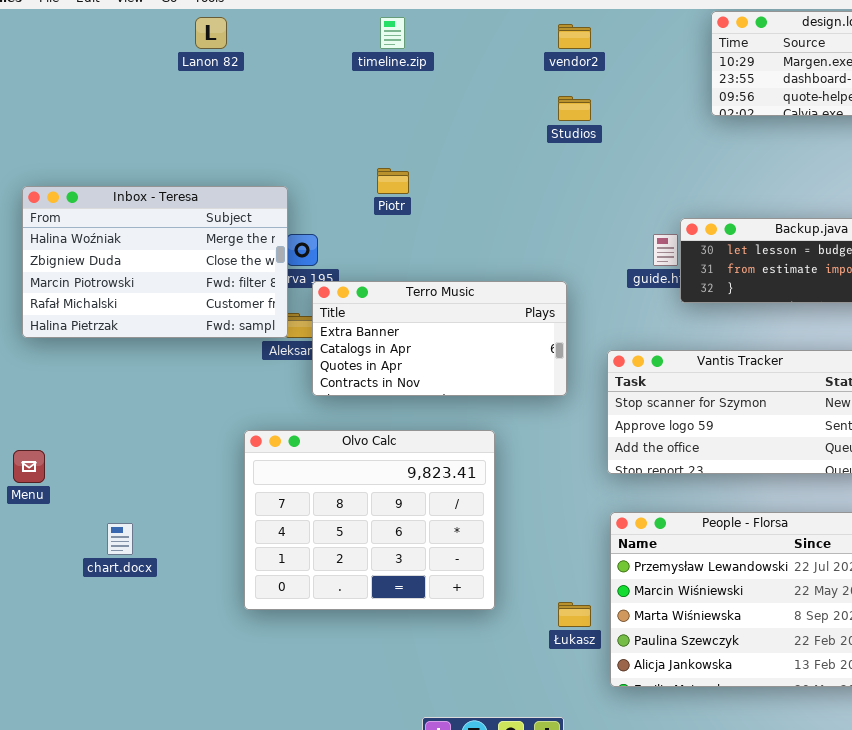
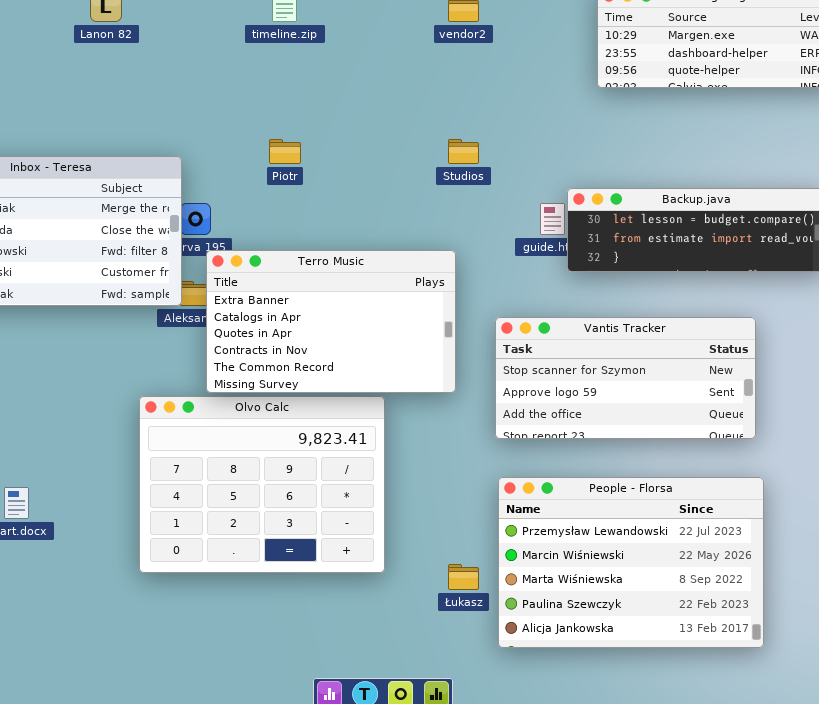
Studios: [558,96,591,121] -> [448,139,479,164], moved
Terro Music: [312,281,567,396] -> [206,250,456,393], resized

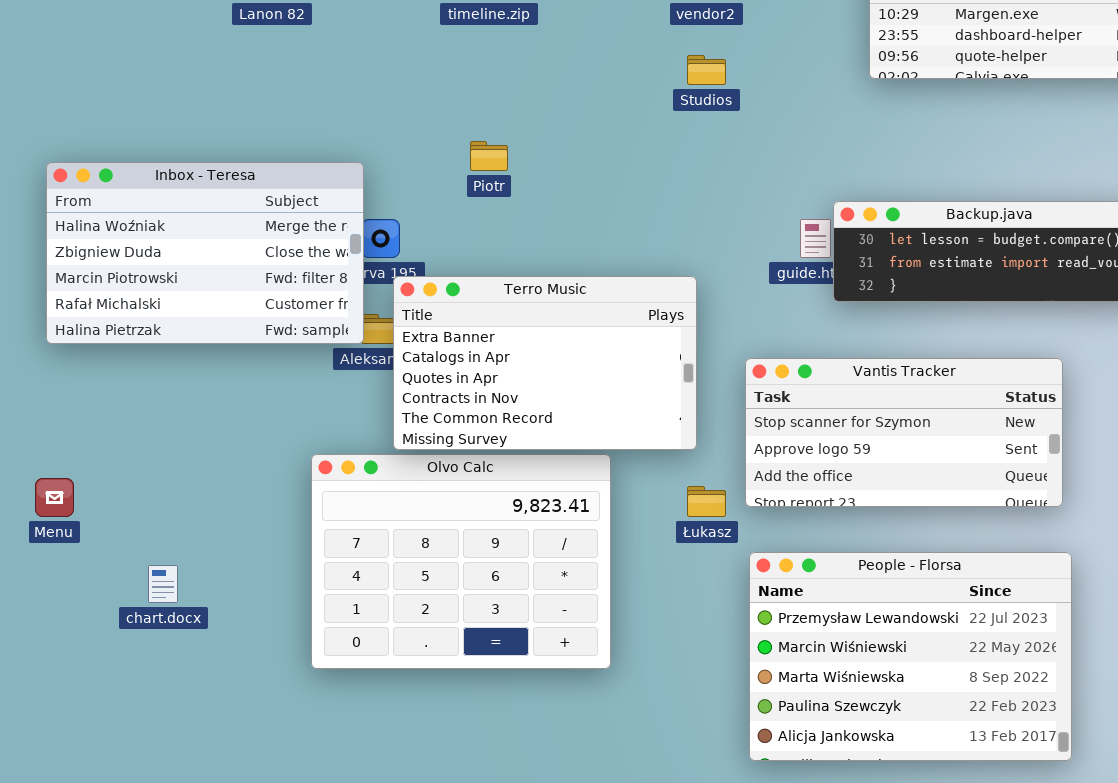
Studios: [448,139,479,164] -> [687,55,726,85], moved
Łukasz: [448,564,479,590] -> [687,486,726,517], moved

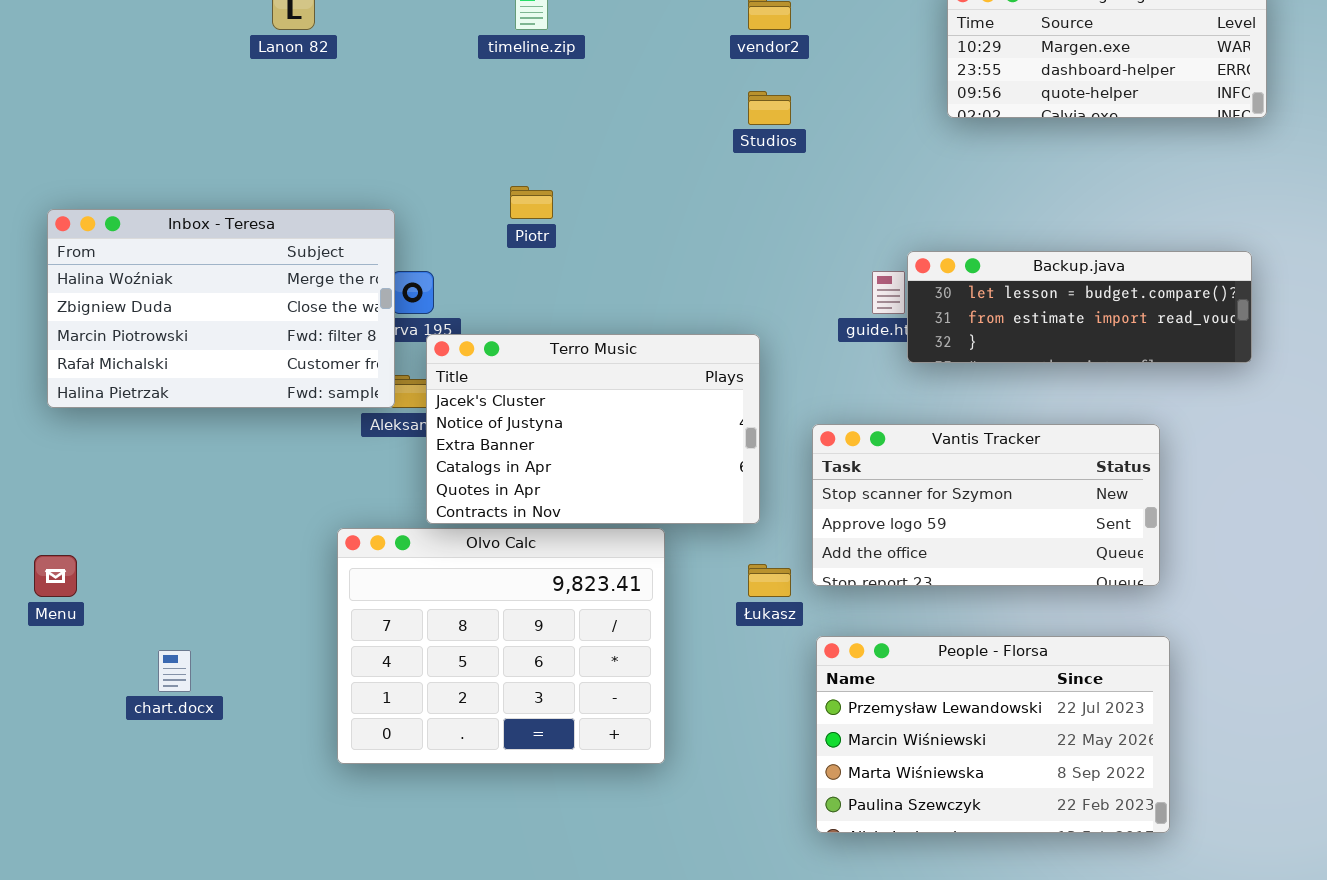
Terro Music: [393,276,697,450] -> [426,334,760,524], scrolled up 2 rows
People - Florsa: [749,552,1072,761] -> [816,636,1170,833], resized

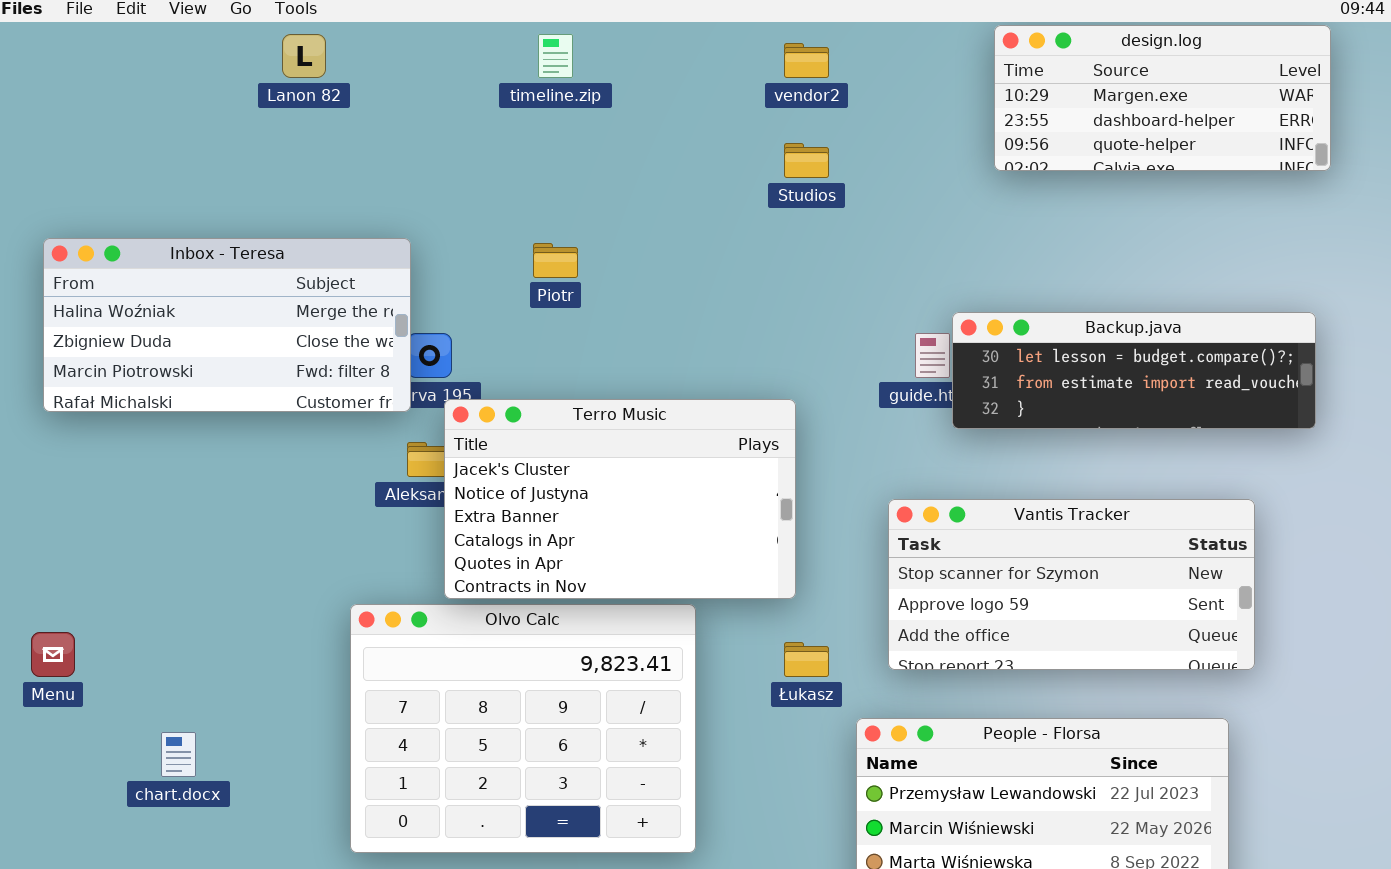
Inbox - Teresa: [47,209,395,408] -> [43,238,411,412], moved, resized
Vantis Tracker: [812,424,1160,586] -> [888,499,1255,670], moved

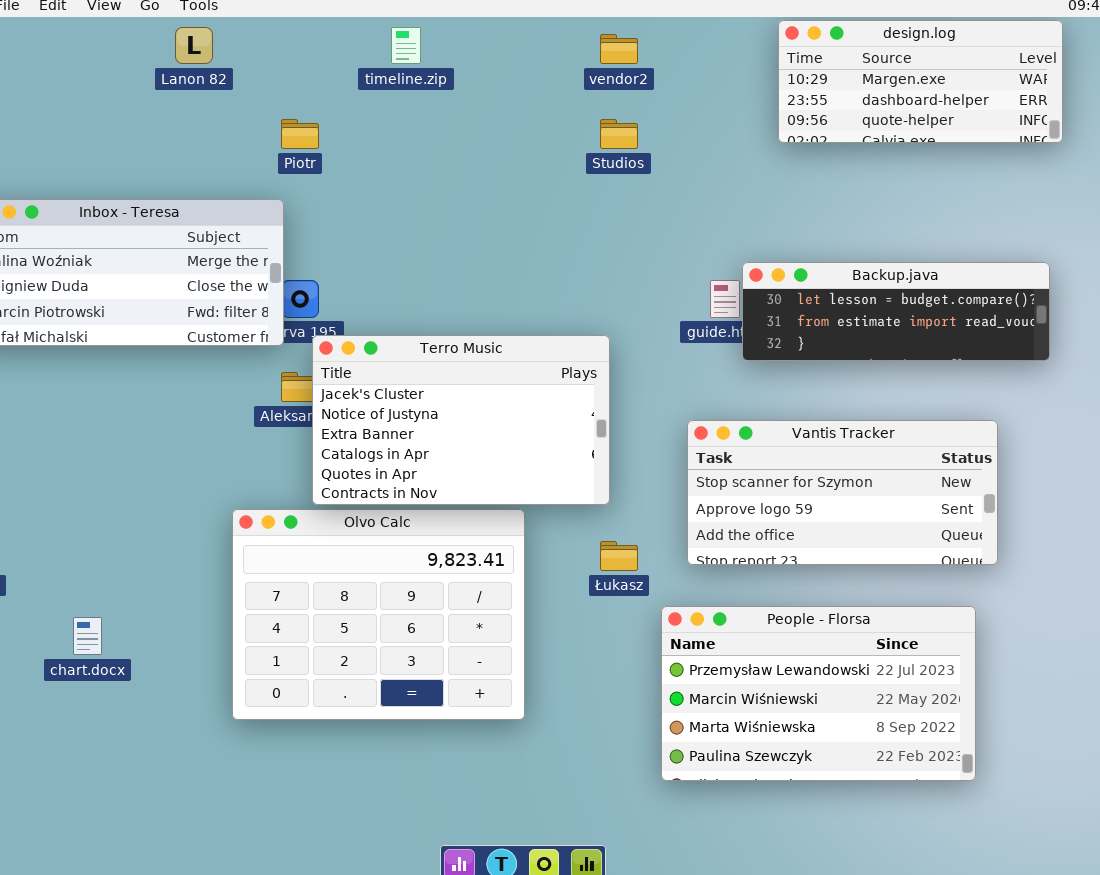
Piotr: [533,243,578,278] -> [281,119,319,149], moved

